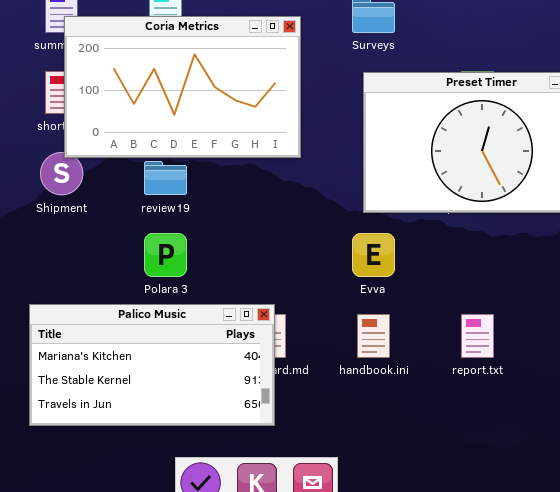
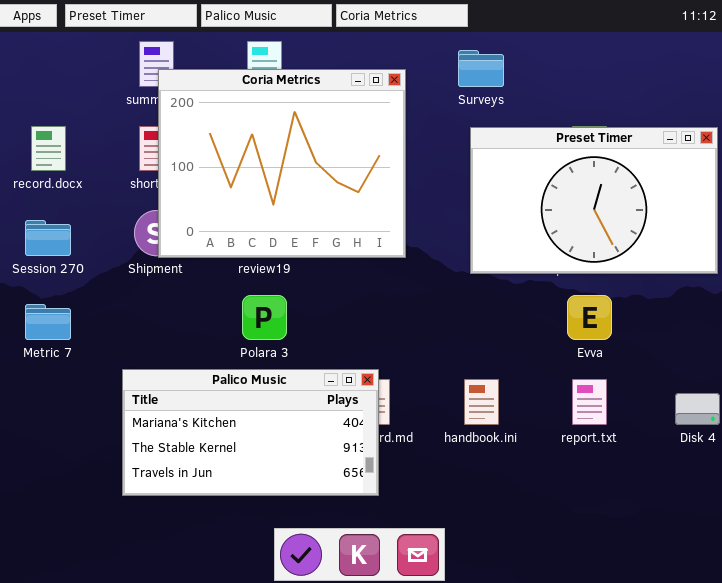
Coria Metrics: [64,16,301,158] -> [158,69,406,258], resized
Evva: [352,233,395,277] -> [567,295,612,340], moved

